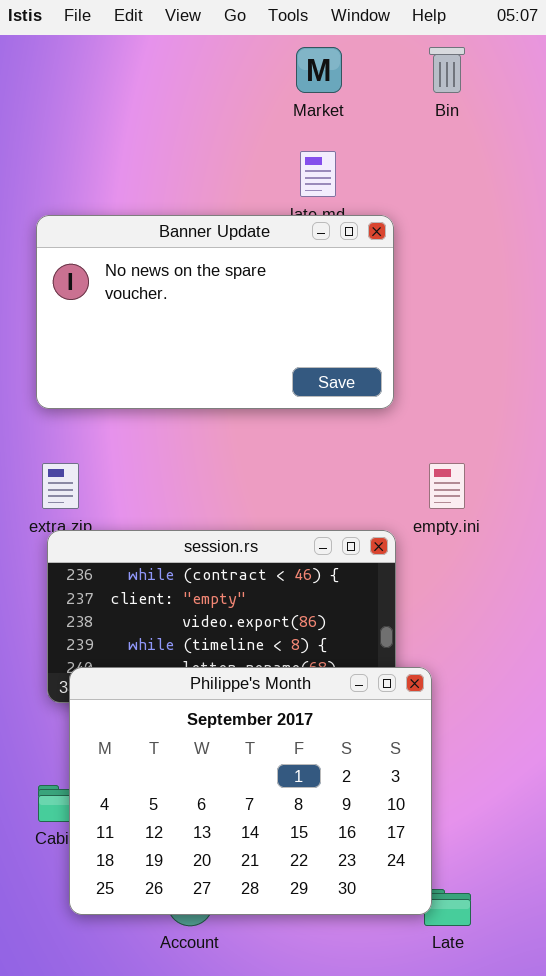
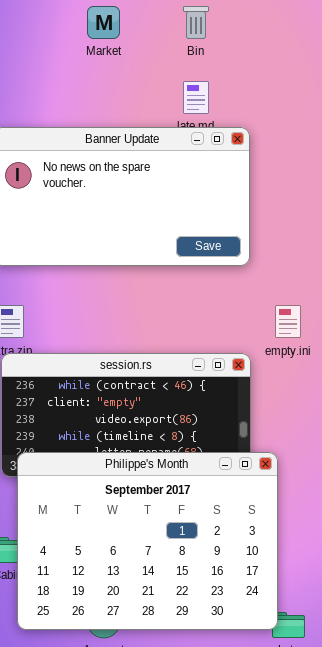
Market: [296,47,342,93] -> [87,6,120,39], moved
Bin: [429,47,465,93] -> [183,6,209,39], moved

